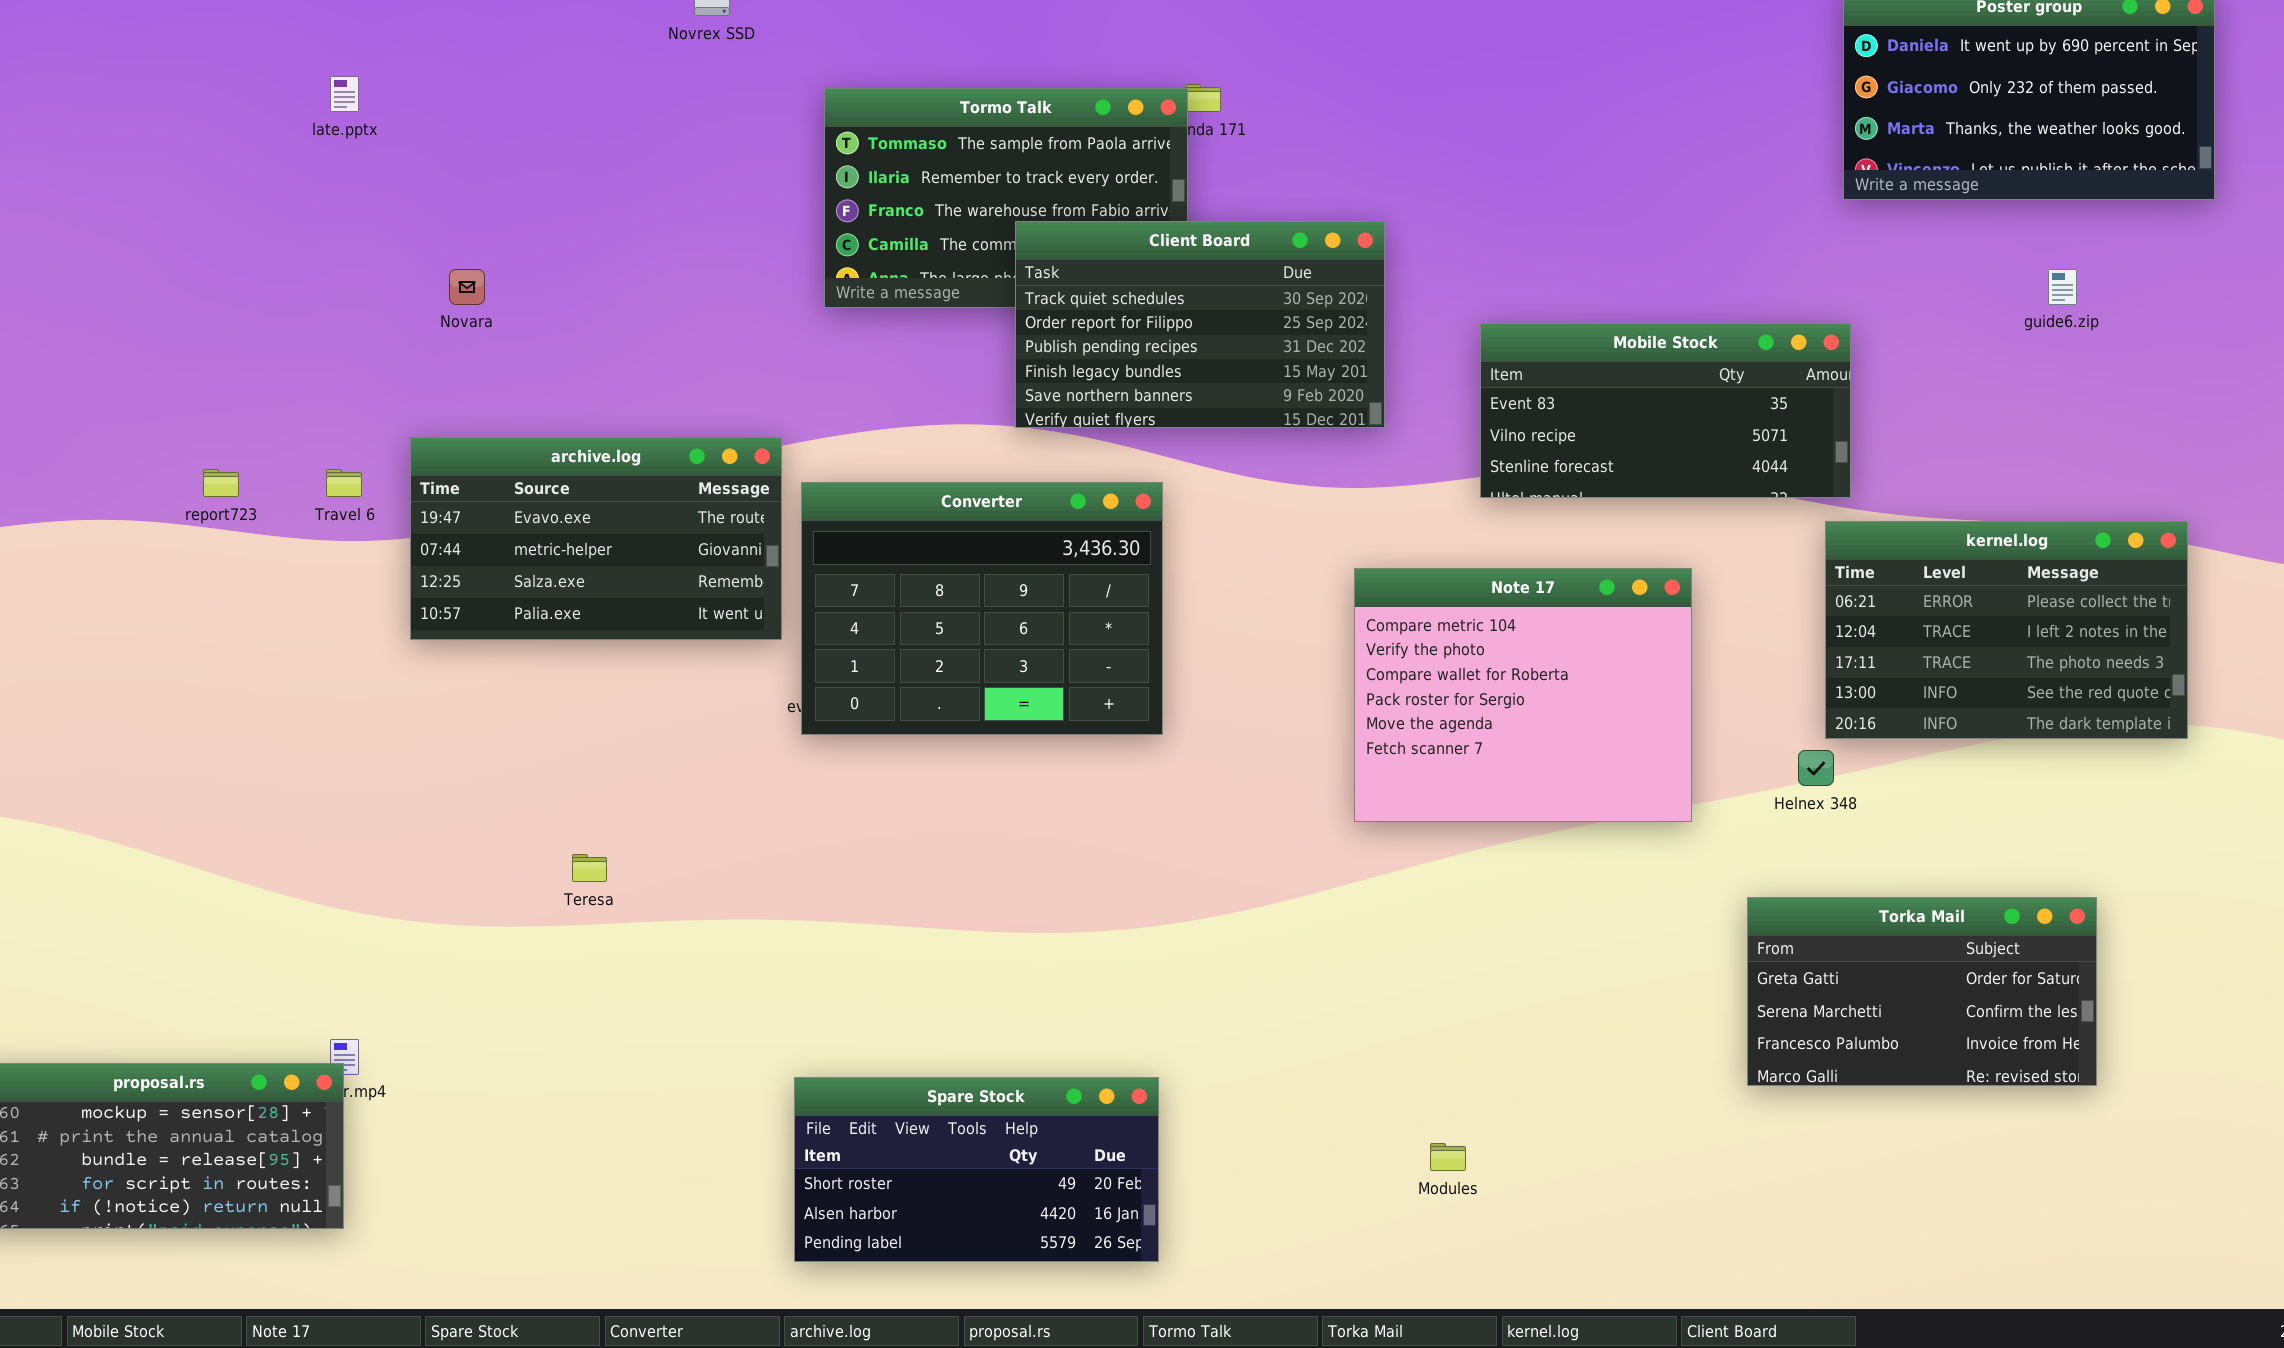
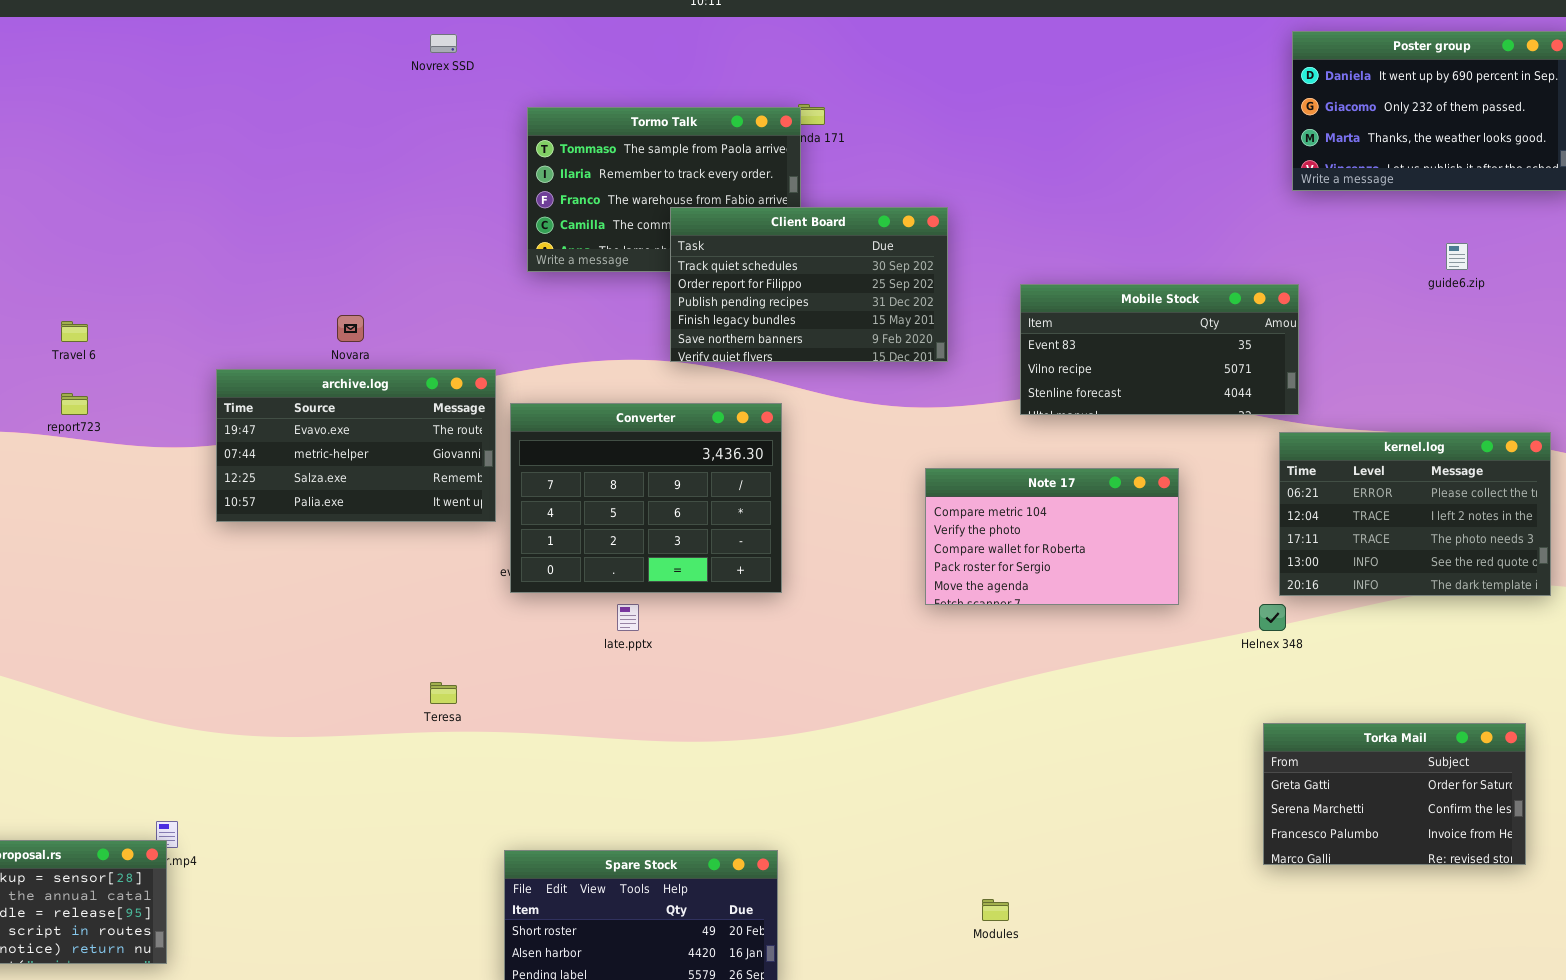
late.pptx: [330,76,359,112] -> [617,604,639,631], moved
Novara: [449,269,485,305] -> [337,315,364,342], moved
Travel 6: [326,469,362,497] -> [61,321,88,342], moved
Note 17: [1354,568,1692,822] -> [925,468,1179,605], resized
Teresa: [572,854,607,882] -> [430,682,457,704], moved
Torka Mail: [1747,897,2097,1086] -> [1263,723,1526,865], moved

